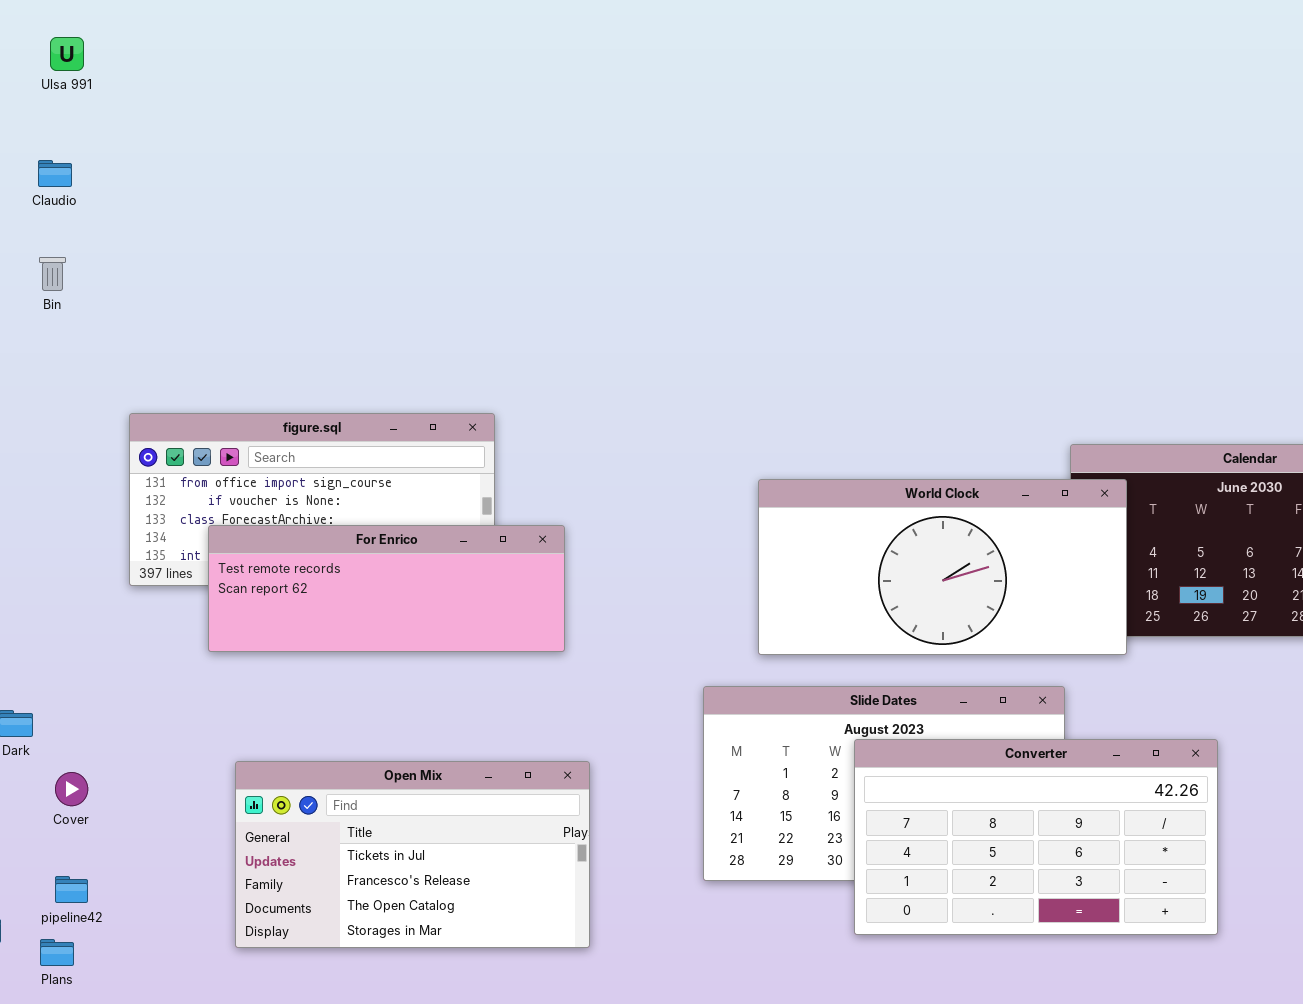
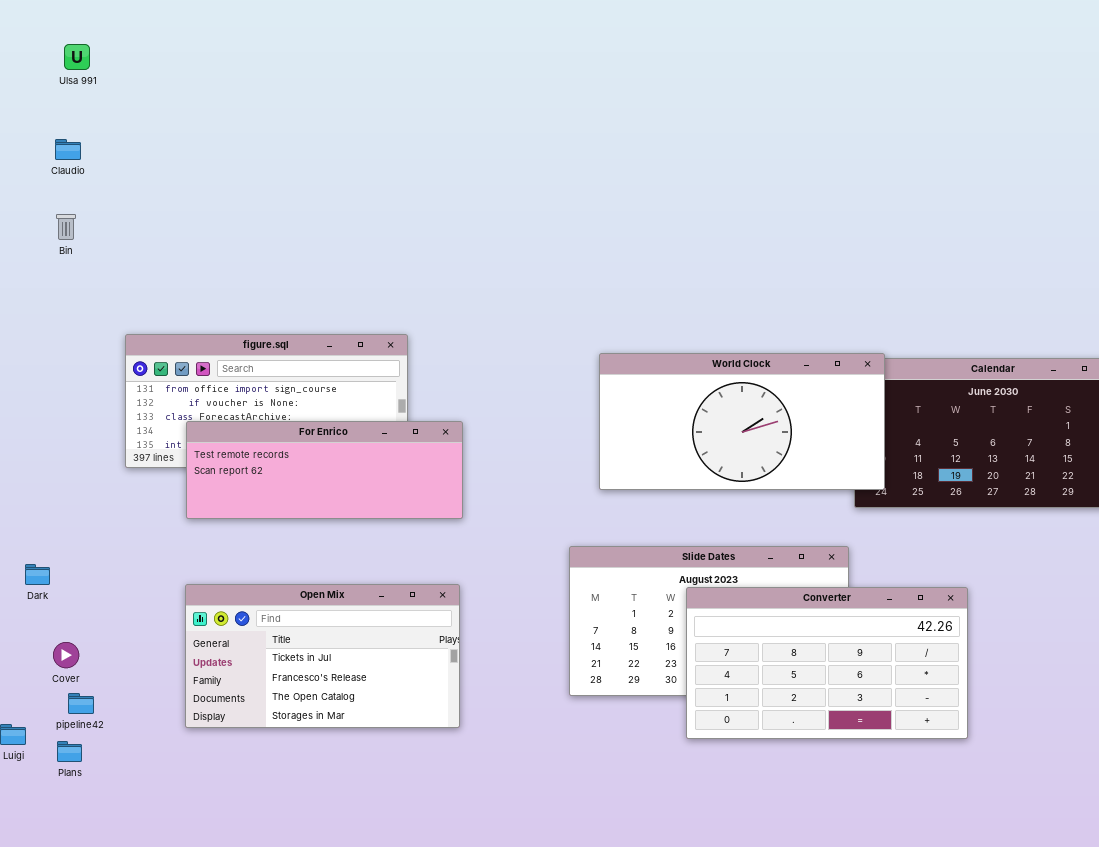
World Clock: [758,479,1127,655] -> [599,353,885,490], moved
Open Mix: [235,761,590,948] -> [185,584,460,728], moved
Cover: [55,772,88,806] -> [53,642,79,668], moved

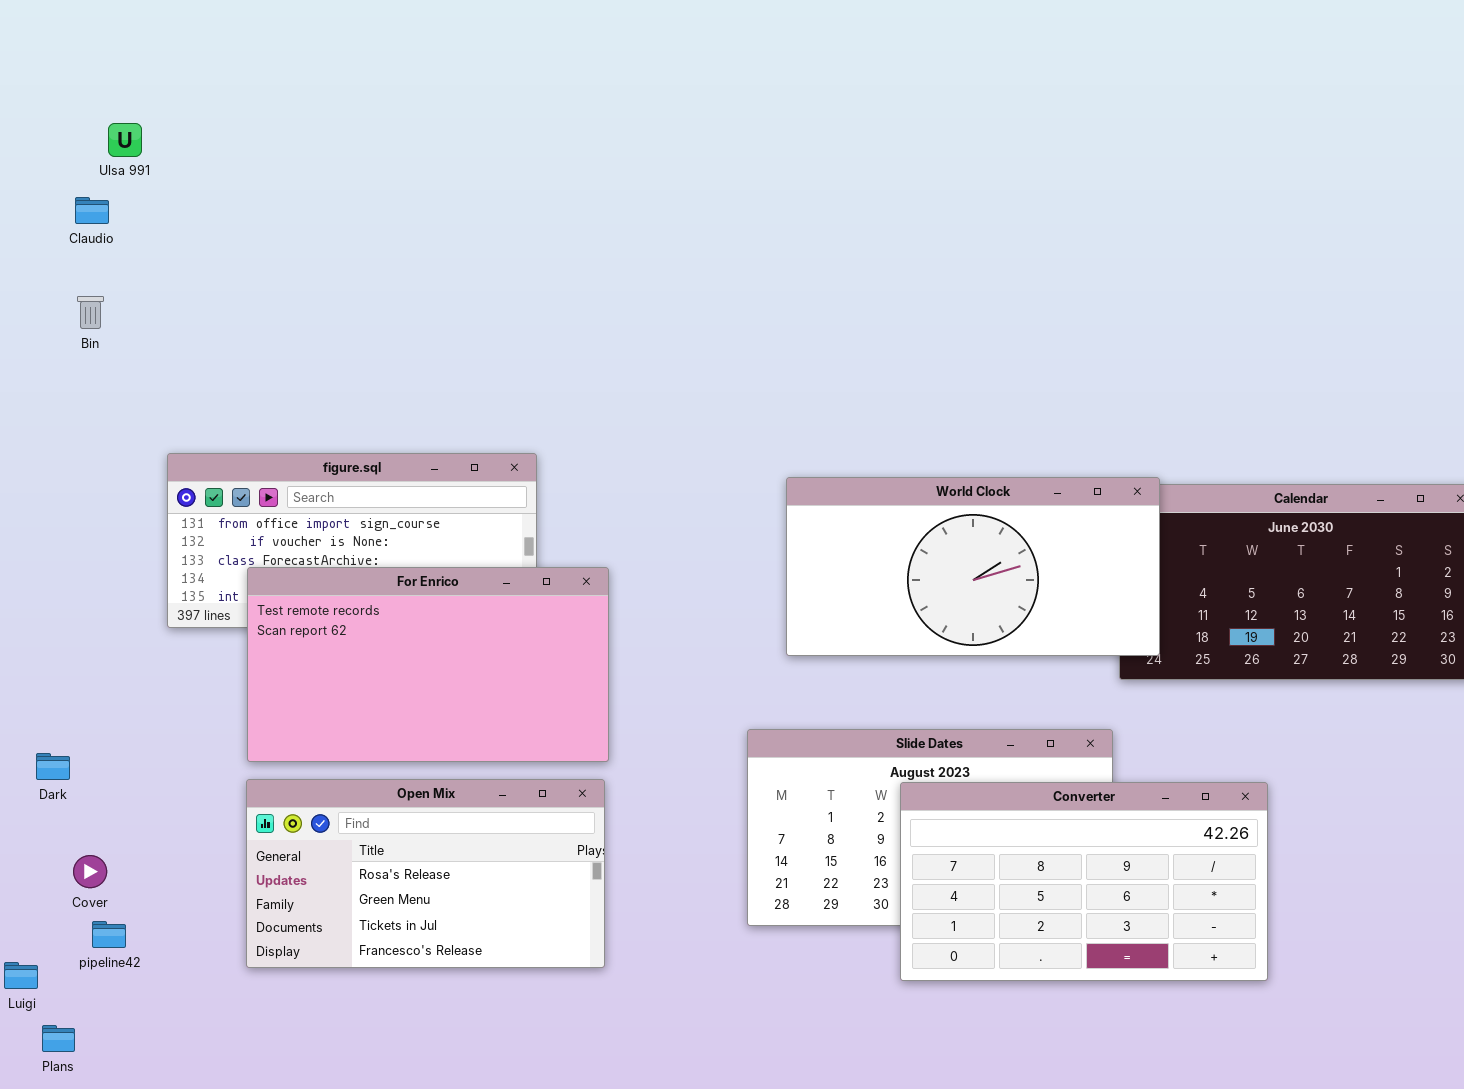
Ulsa 991: [64,44,90,70] -> [108,123,142,157], moved
For Enrico: [186,421,463,519] -> [247,567,609,762], resized
Open Mix: [185,584,460,728] -> [246,779,605,968], scrolled up 2 rows
Plans: [57,741,82,762] -> [42,1025,75,1052], moved

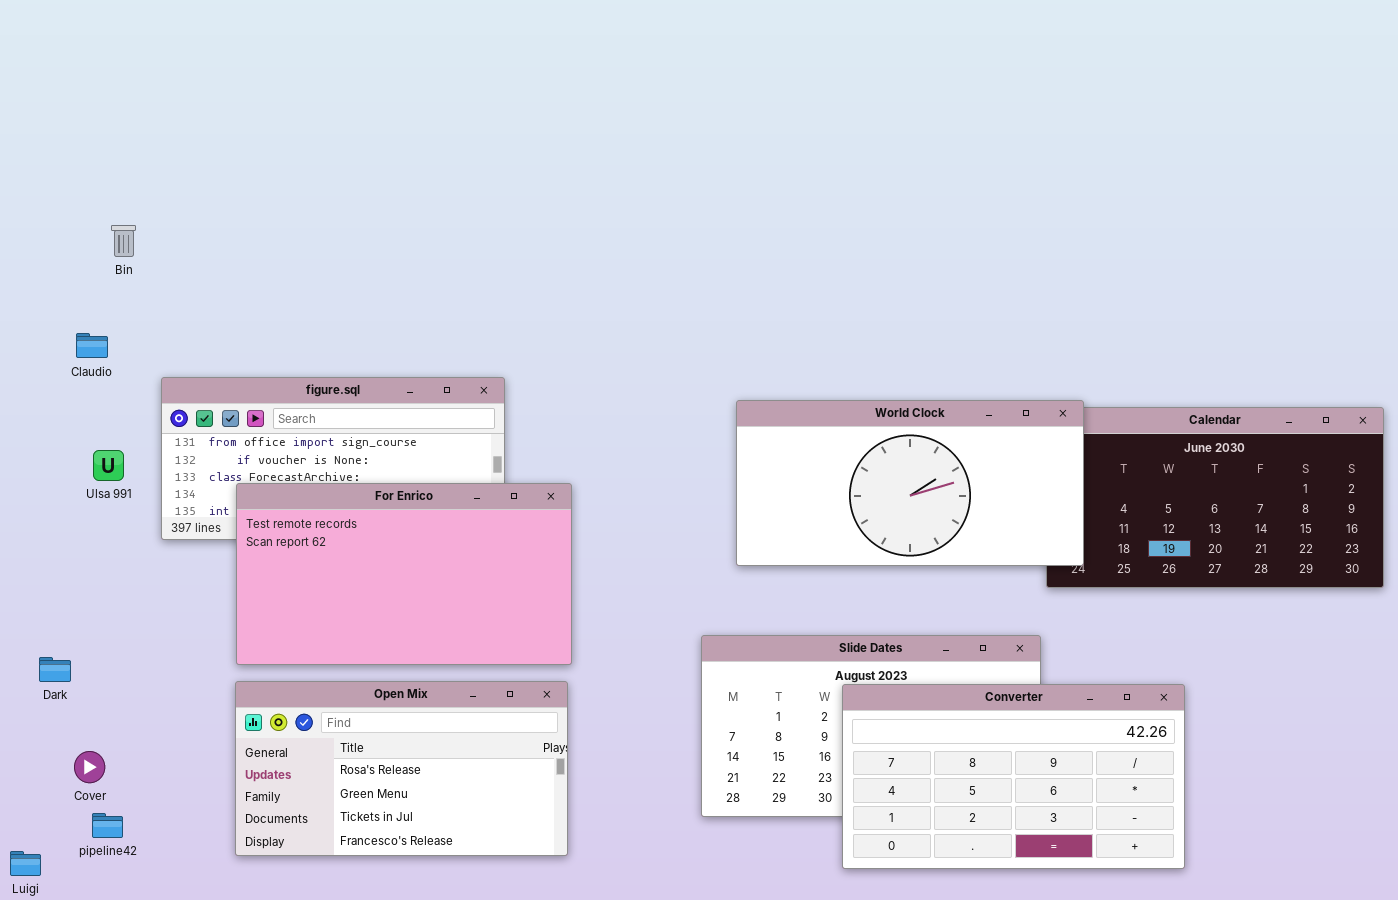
Ulsa 991: [108,123,142,157] -> [93,450,124,481], moved
Claudio: [75,197,109,224] -> [76,333,108,358], moved
Bin: [77,296,104,329] -> [111,225,136,257], moved

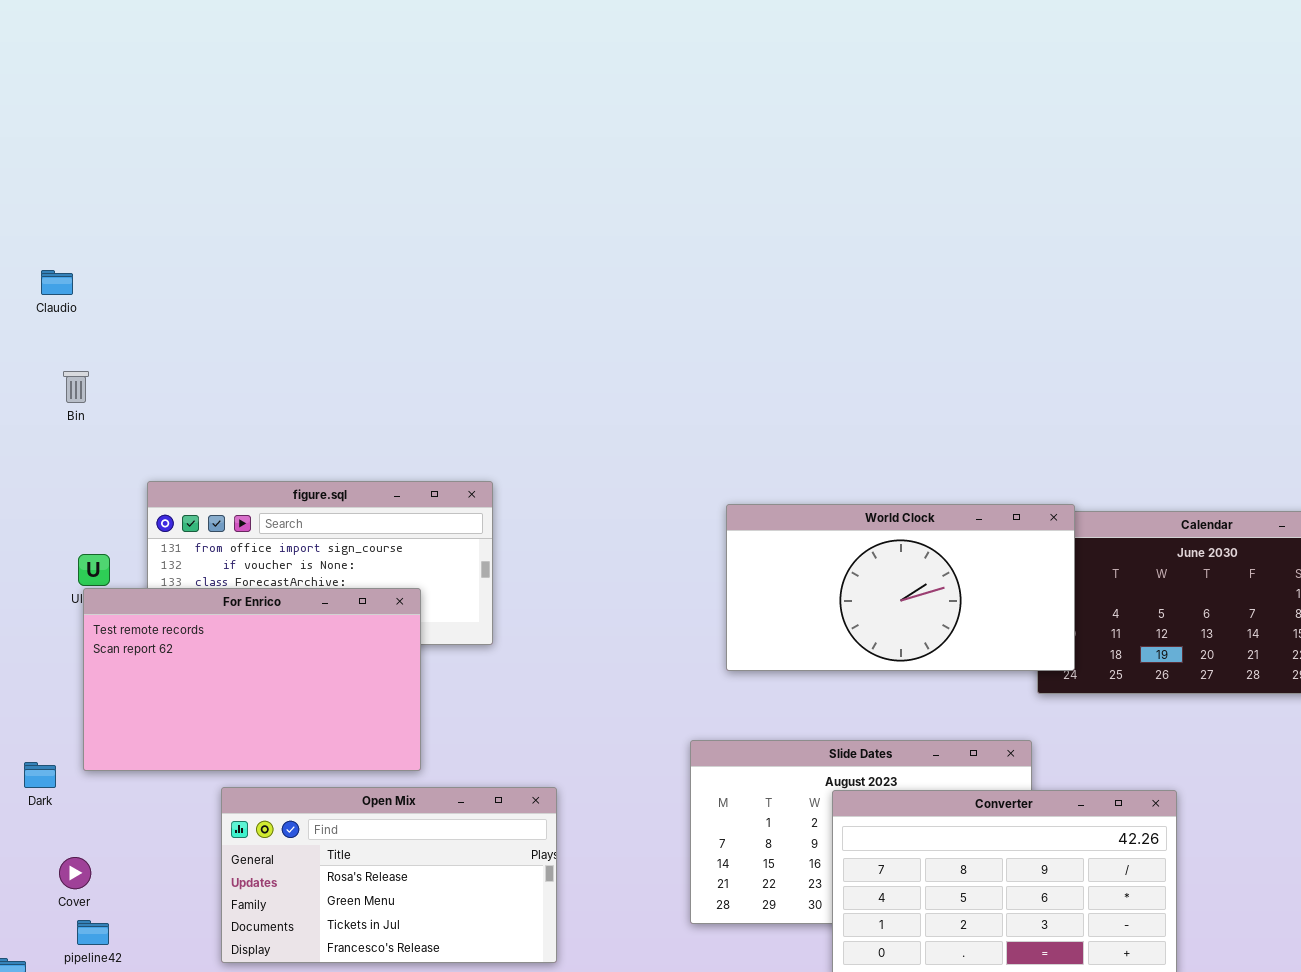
Bin: [111,225,136,257] -> [63,371,89,403], moved
Claudio: [76,333,108,358] -> [41,270,73,295], moved
For Enrico: [236,483,572,665] -> [83,588,421,771], moved

